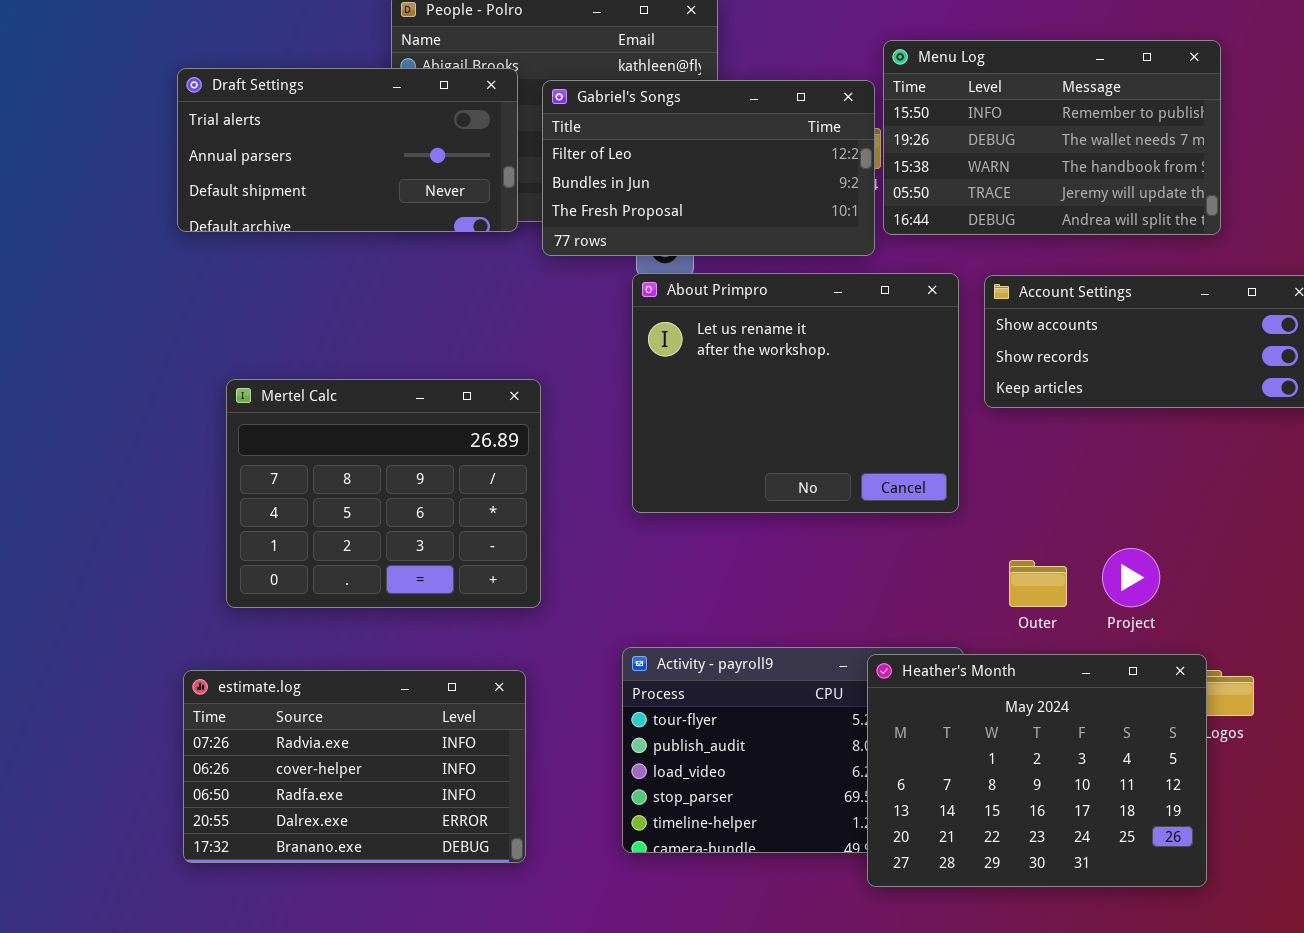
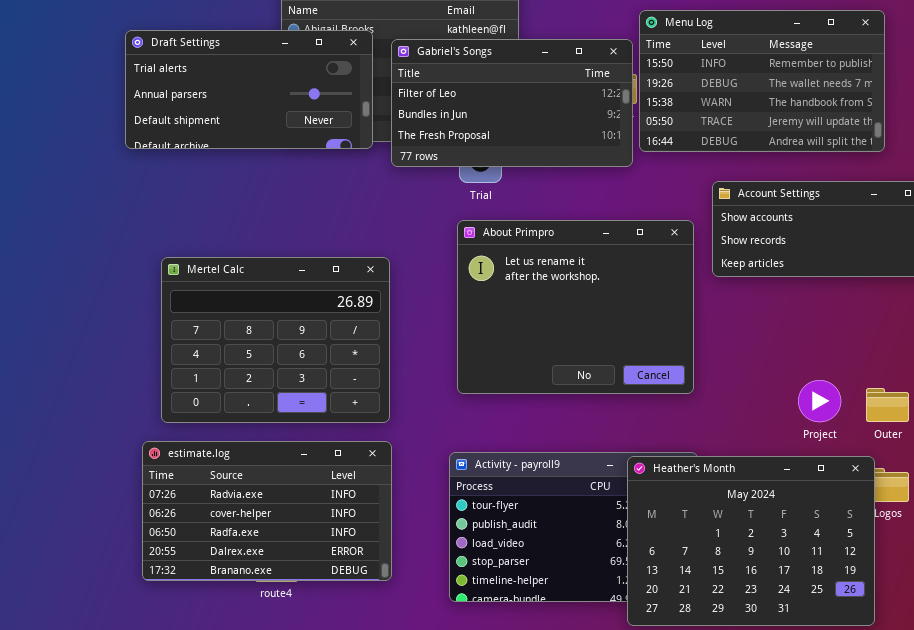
About Primpro: [632,273,959,513] -> [457,220,694,394], moved
Outer: [1009,560,1067,607] -> [866,388,909,422], moved
estimate.log: [183,670,526,863] -> [142,441,392,581], moved

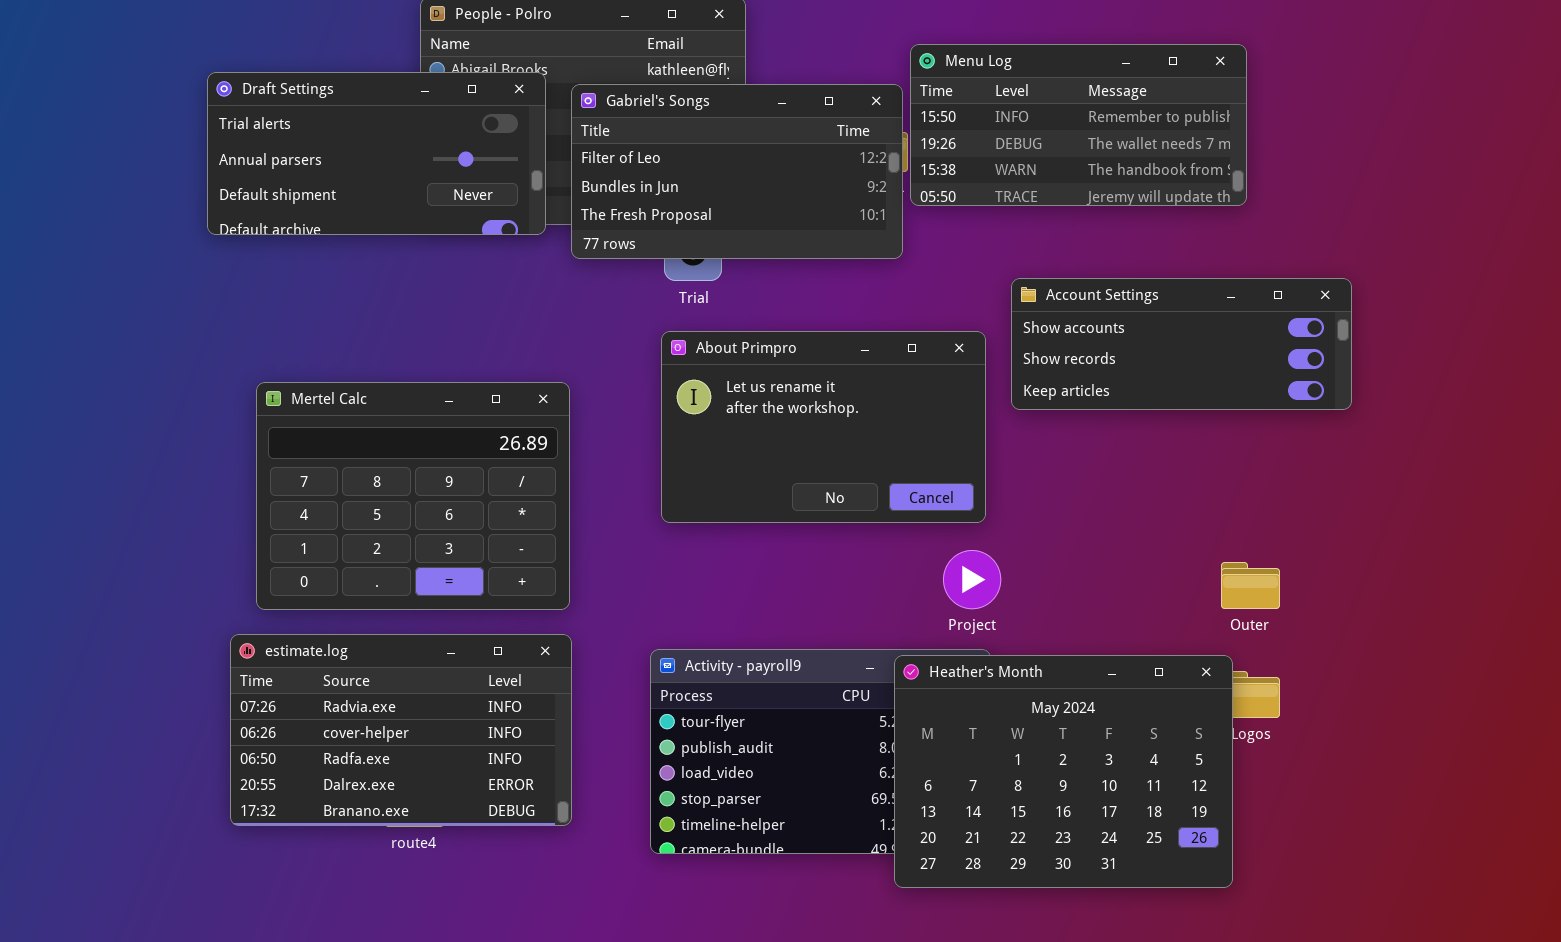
Menu Log: [639,10,885,152] -> [910,44,1247,206], resized
About Primpro: [457,220,694,394] -> [661,331,986,523], resized
Project: [798,380,841,422] -> [943,550,1001,609], moved

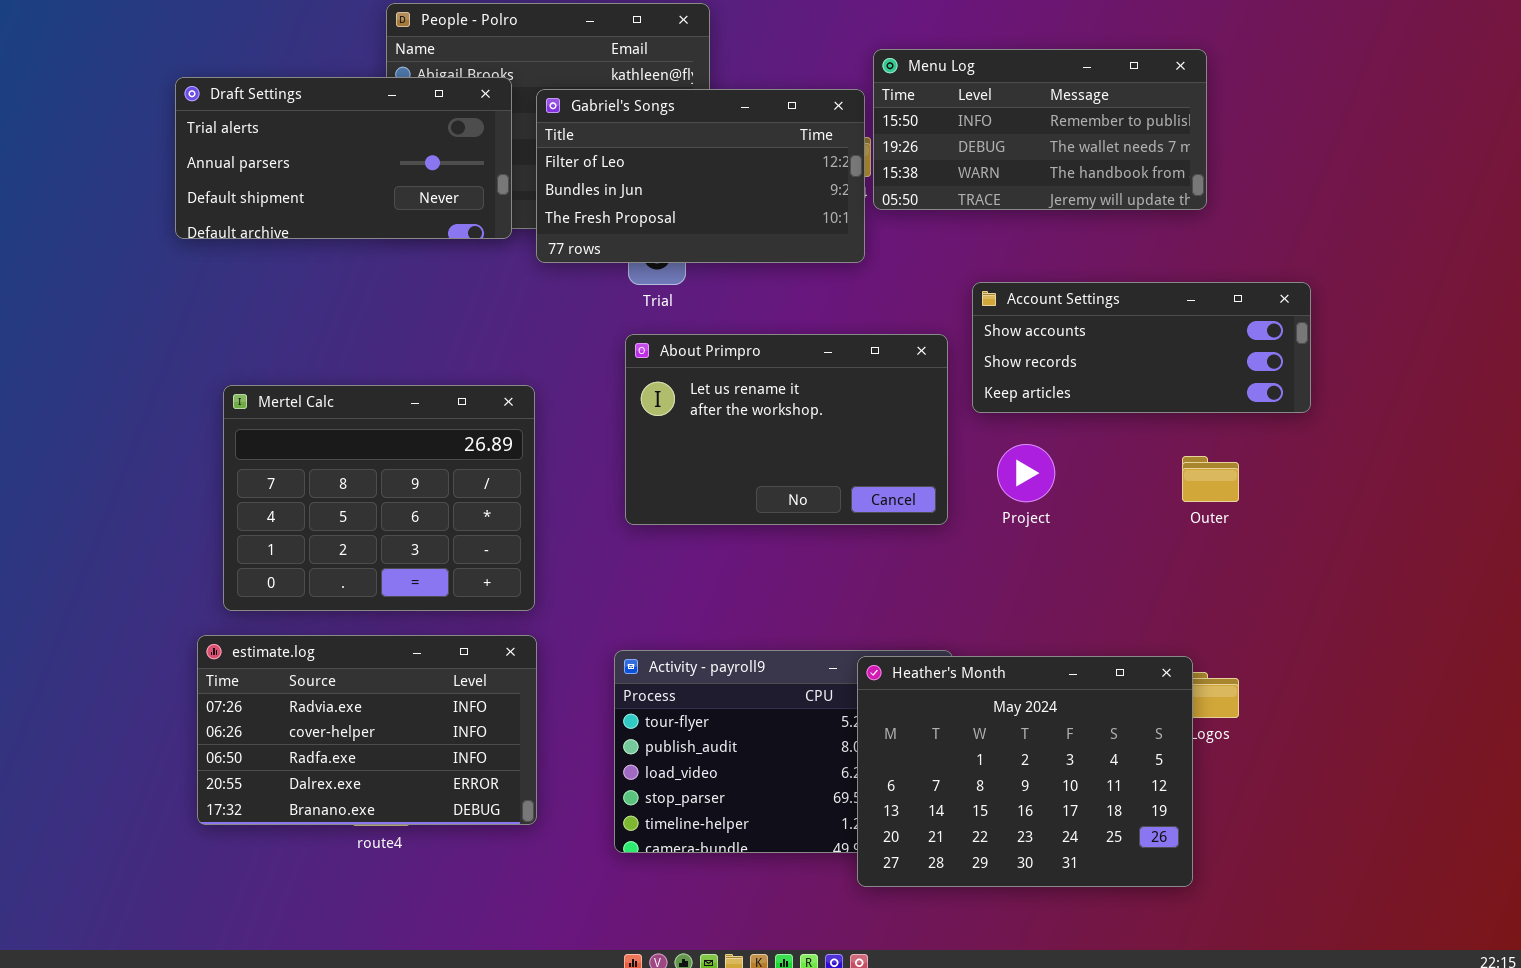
Project: [943,550,1001,609] -> [997,444,1055,502], moved
Outer: [1221,562,1280,609] -> [1182,456,1239,502], moved

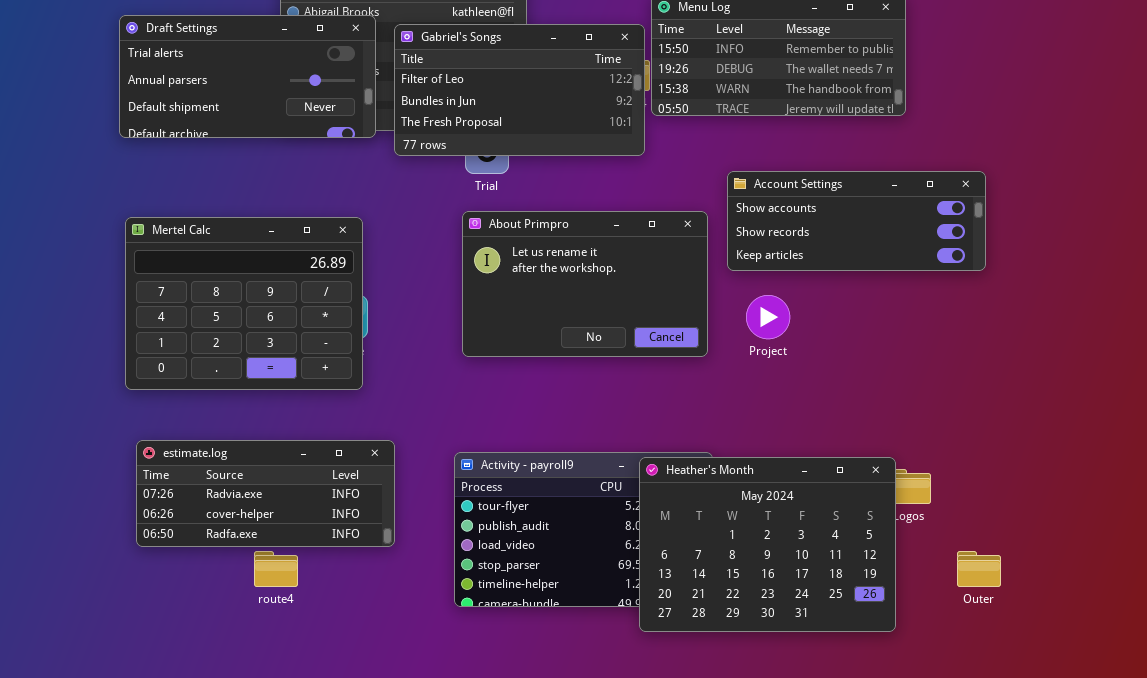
Mertel Calc: [223,385,535,611] -> [125,217,363,390], moved
Outer: [1182,456,1239,502] -> [957,551,1001,587], moved
estimate.log: [197,635,537,825] -> [136,440,395,547], resized

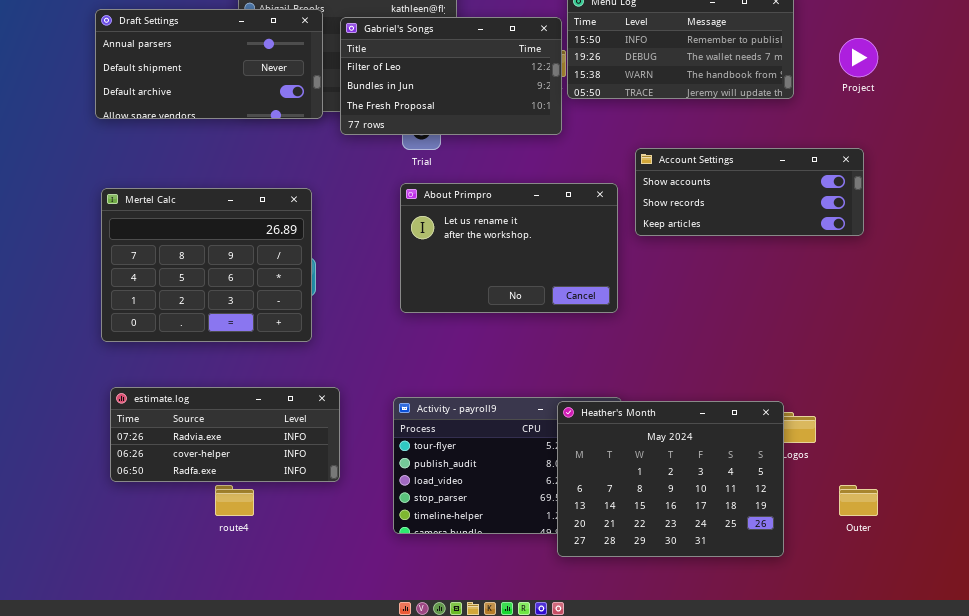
Draft Settings: [119,15,376,138] -> [95,9,323,119], scrolled down 1 row
Project: [746,295,790,339] -> [839,38,878,77], moved

